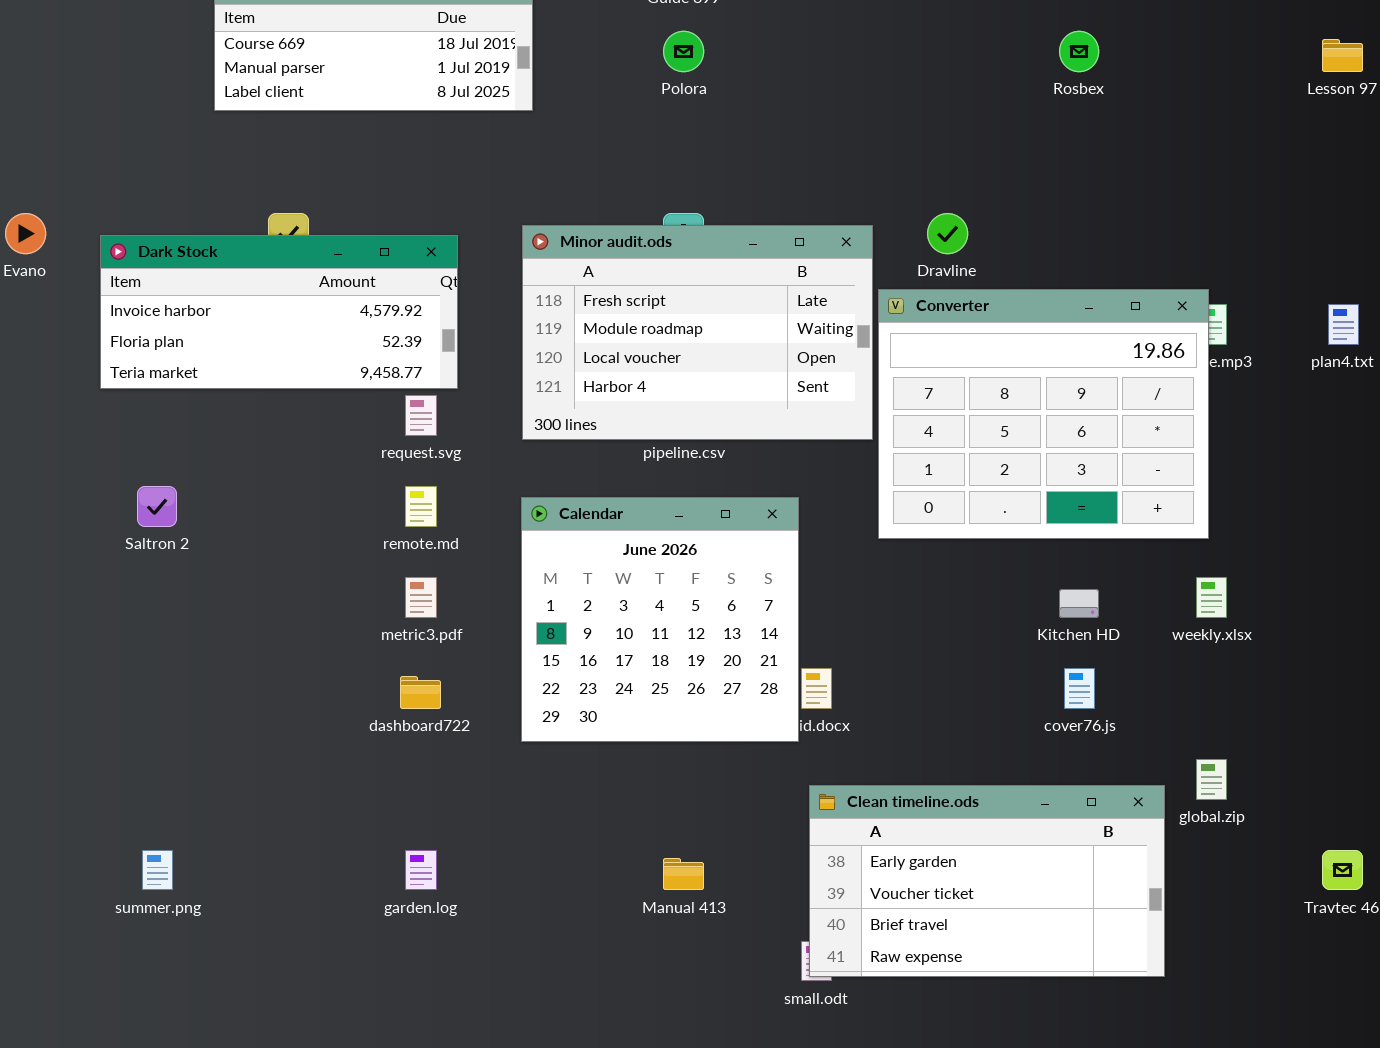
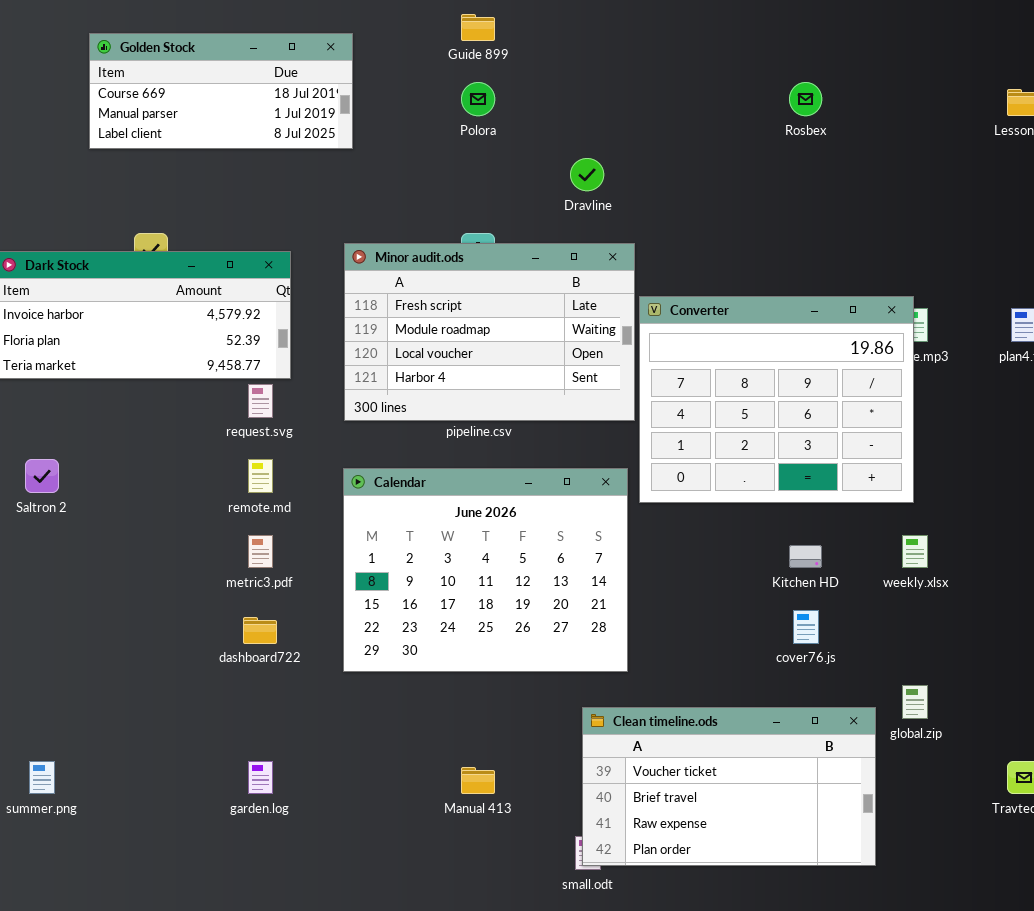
Dravline: [927,213,968,254] -> [570,158,604,191], moved
Calendar: [521,497,799,742] -> [343,468,628,672], resized
Clean timeline.ods: [809,785,1165,977] -> [582,707,876,866], scrolled down 1 row

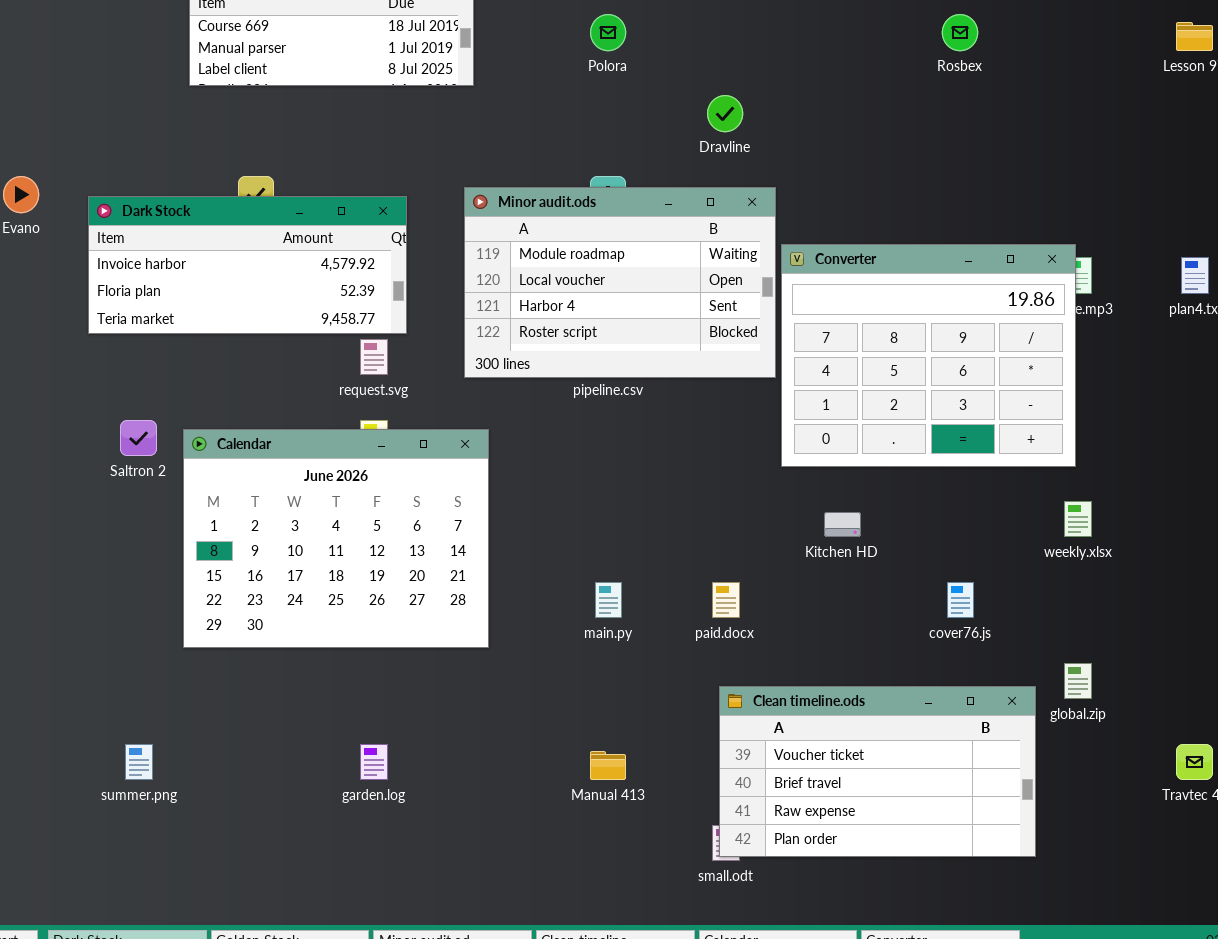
Minor audit.ods: [344,243,635,421] -> [464,187,776,378], scrolled down 1 row
Calendar: [343,468,628,672] -> [183,429,489,648], moved
Kitchen HD: [789,545,822,568] -> [824,512,861,537], moved

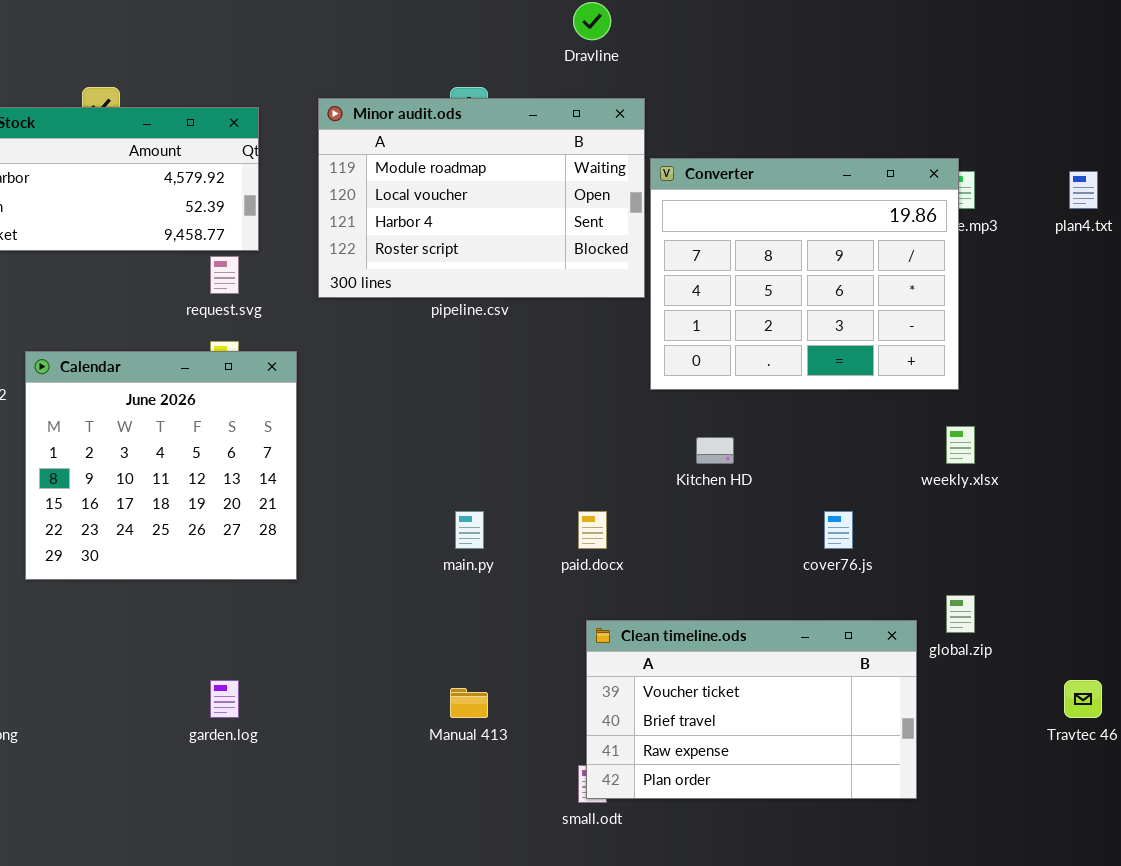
Calendar: [183,429,489,648] -> [25,351,297,580], resized

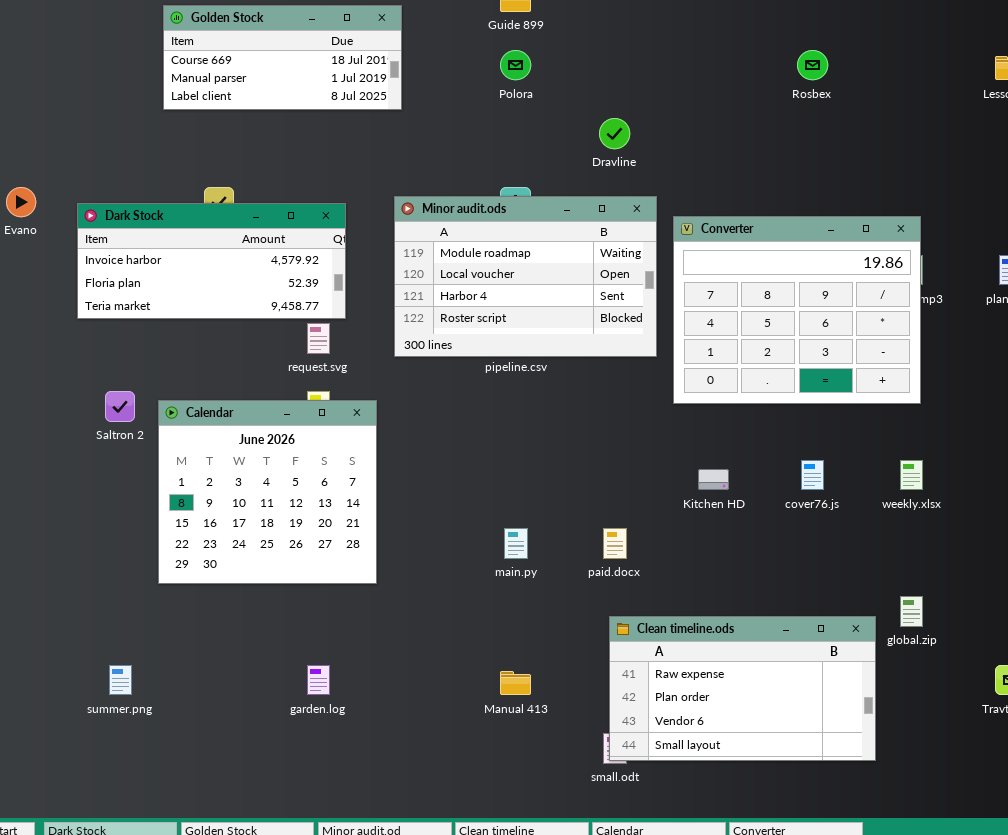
Converter: [650,158,959,390] -> [673,216,921,404], moved
cover76.js: [824,511,853,549] -> [801,460,824,490], moved
Clean timeline.ods: [586,620,917,799] -> [609,616,876,761], scrolled down 2 rows

